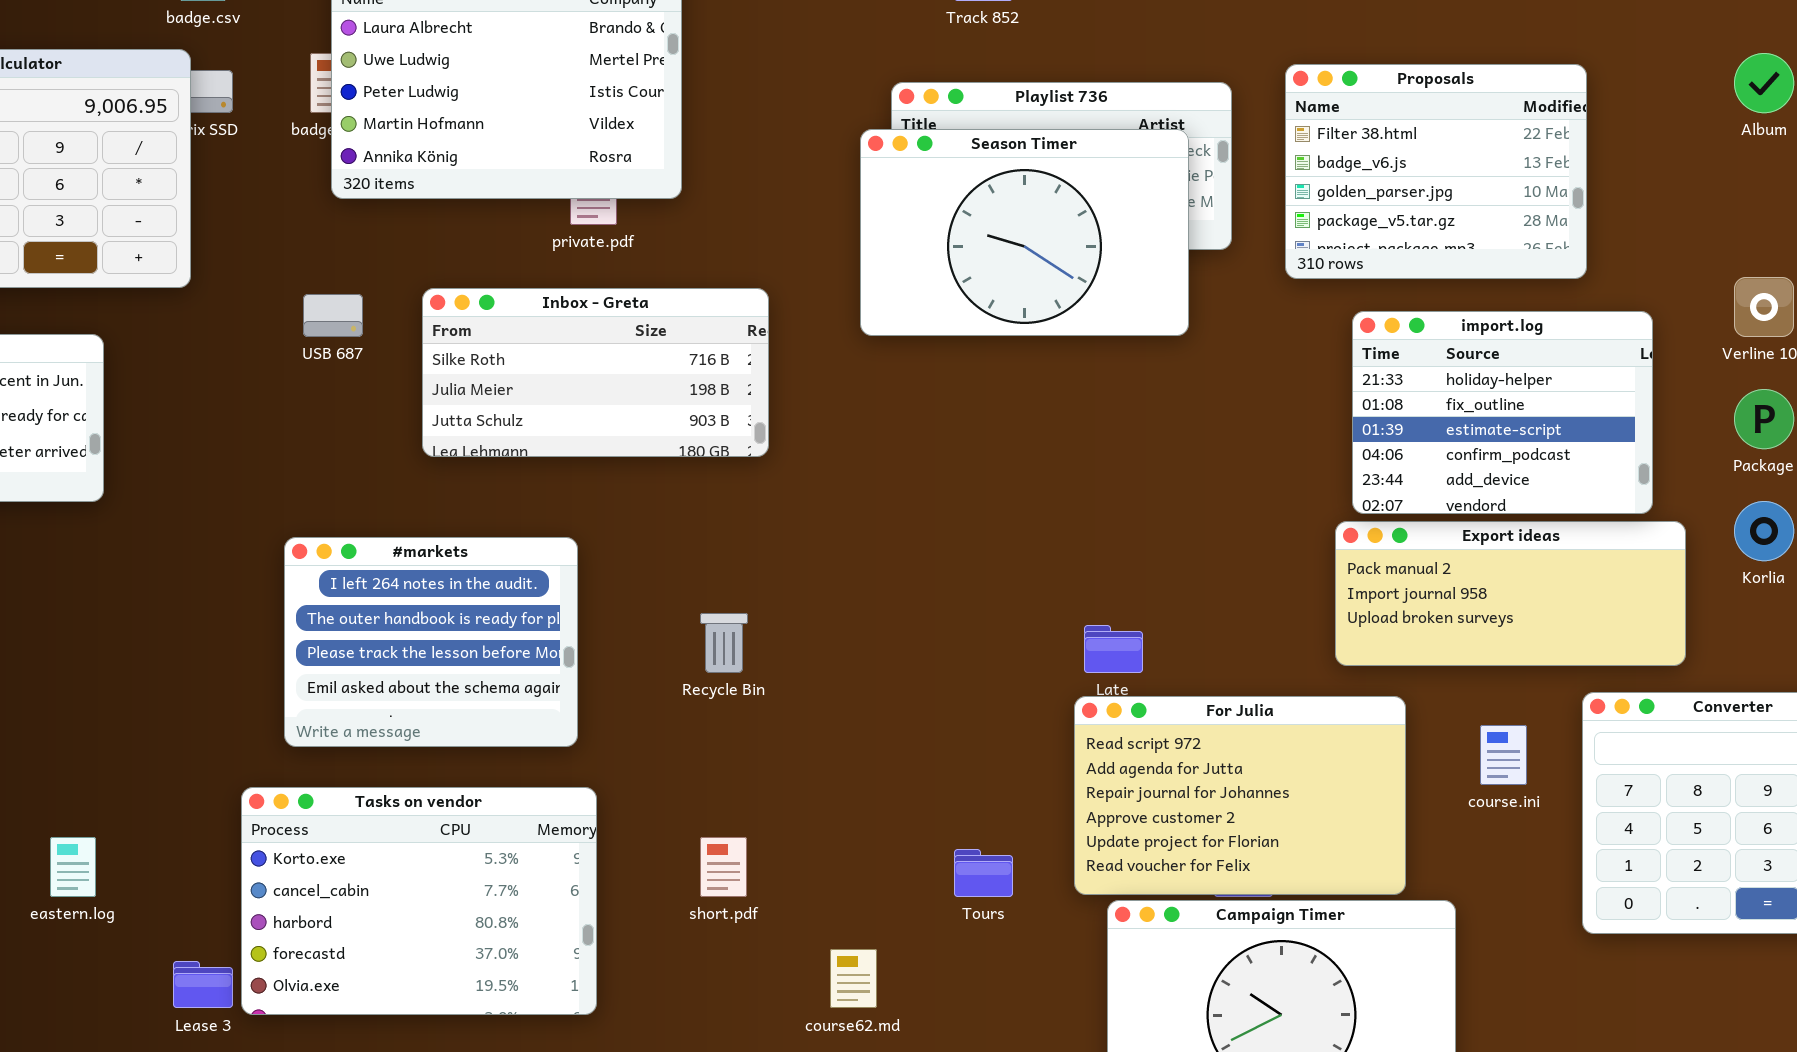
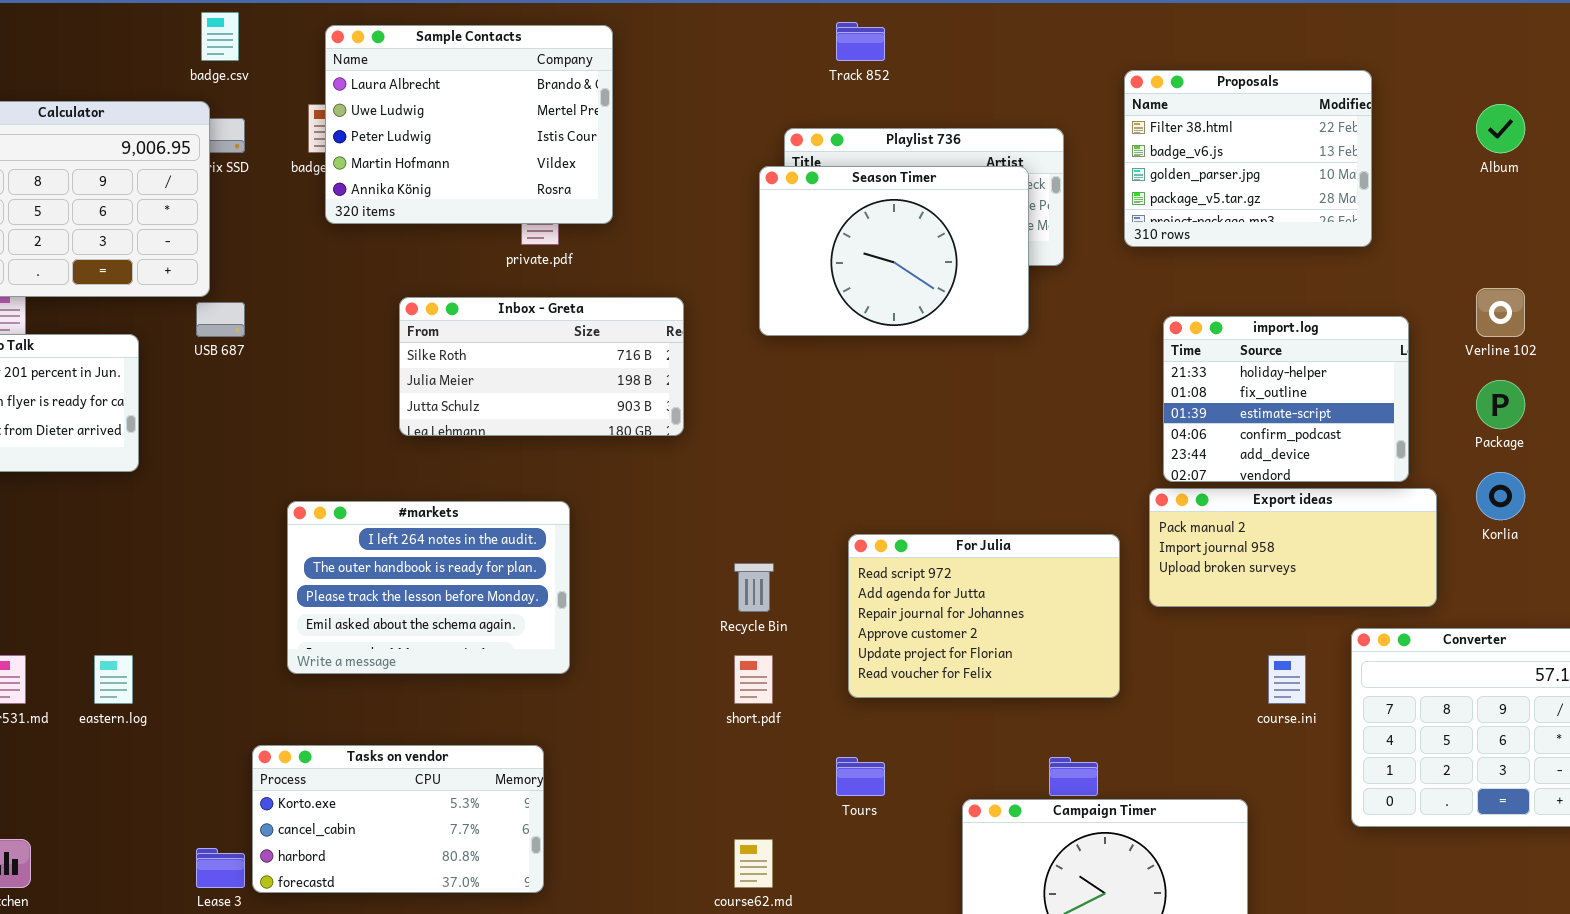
Proposals: [1285,64,1587,279] -> [1124,70,1372,247], moved
USB 687: [303,294,363,337] -> [196,302,245,337], moved
#markets: [284,537,578,747] -> [287,501,570,674], resized
Recycle Bin: [700,613,748,673] -> [734,563,774,612], moved
For Julia: [1074,696,1406,895] -> [848,534,1120,698], moved
Tasks on vendor: [241,787,597,1015] -> [252,745,544,893], resized
eastern.log: [50,837,96,897] -> [94,655,133,704], moved
short.pdf: [700,837,747,897] -> [734,655,773,704], moved

